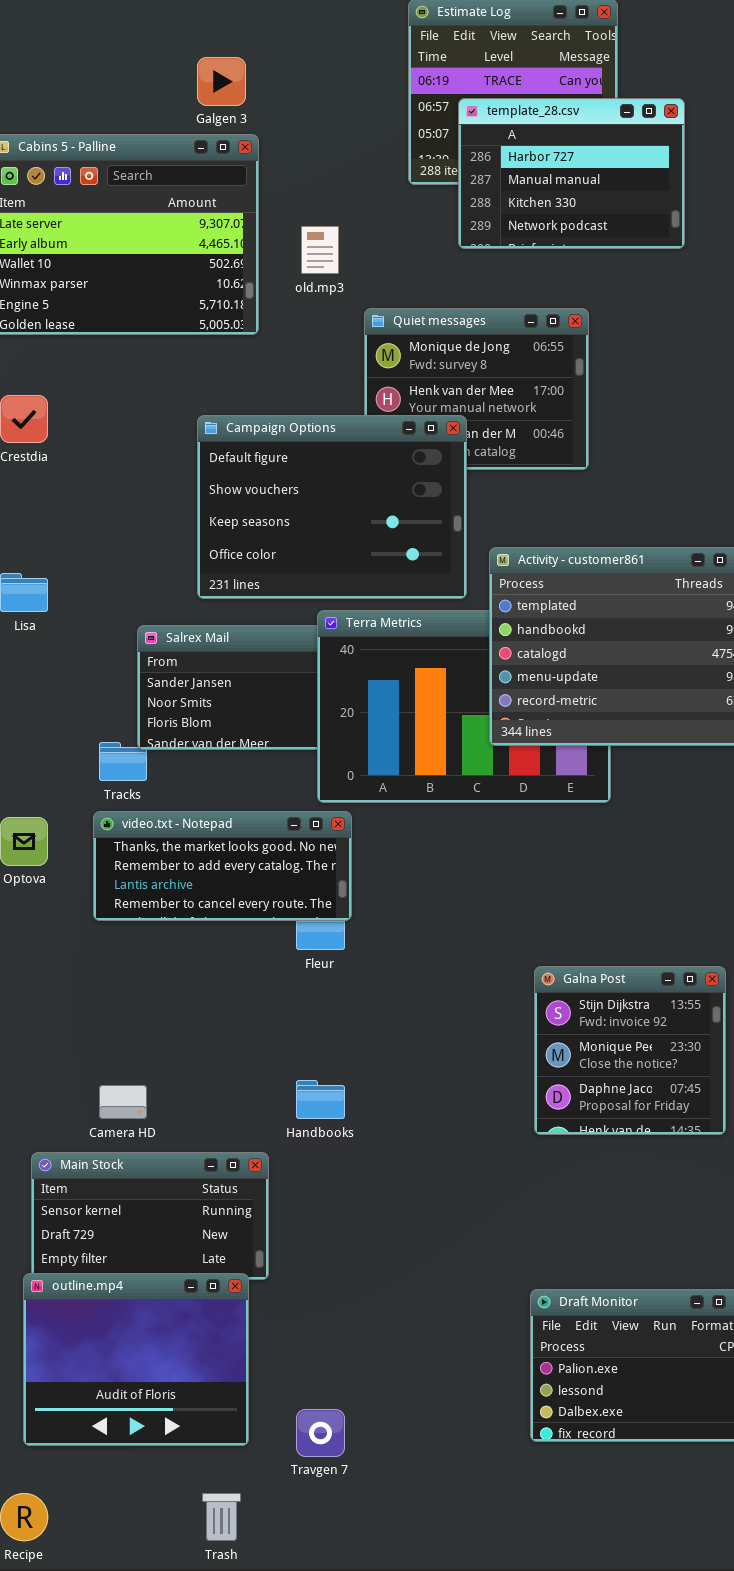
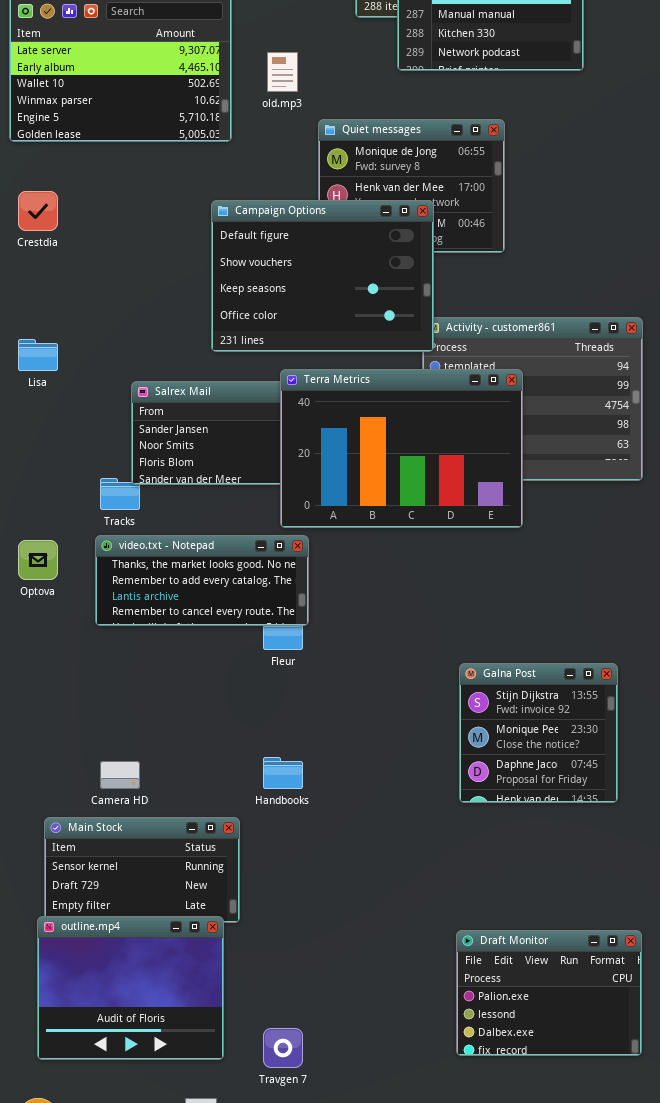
Campaign Options: [197,415,467,599] -> [211,200,434,352], moved
Terra Metrics: [317,610,611,803] -> [280,369,523,528], raised

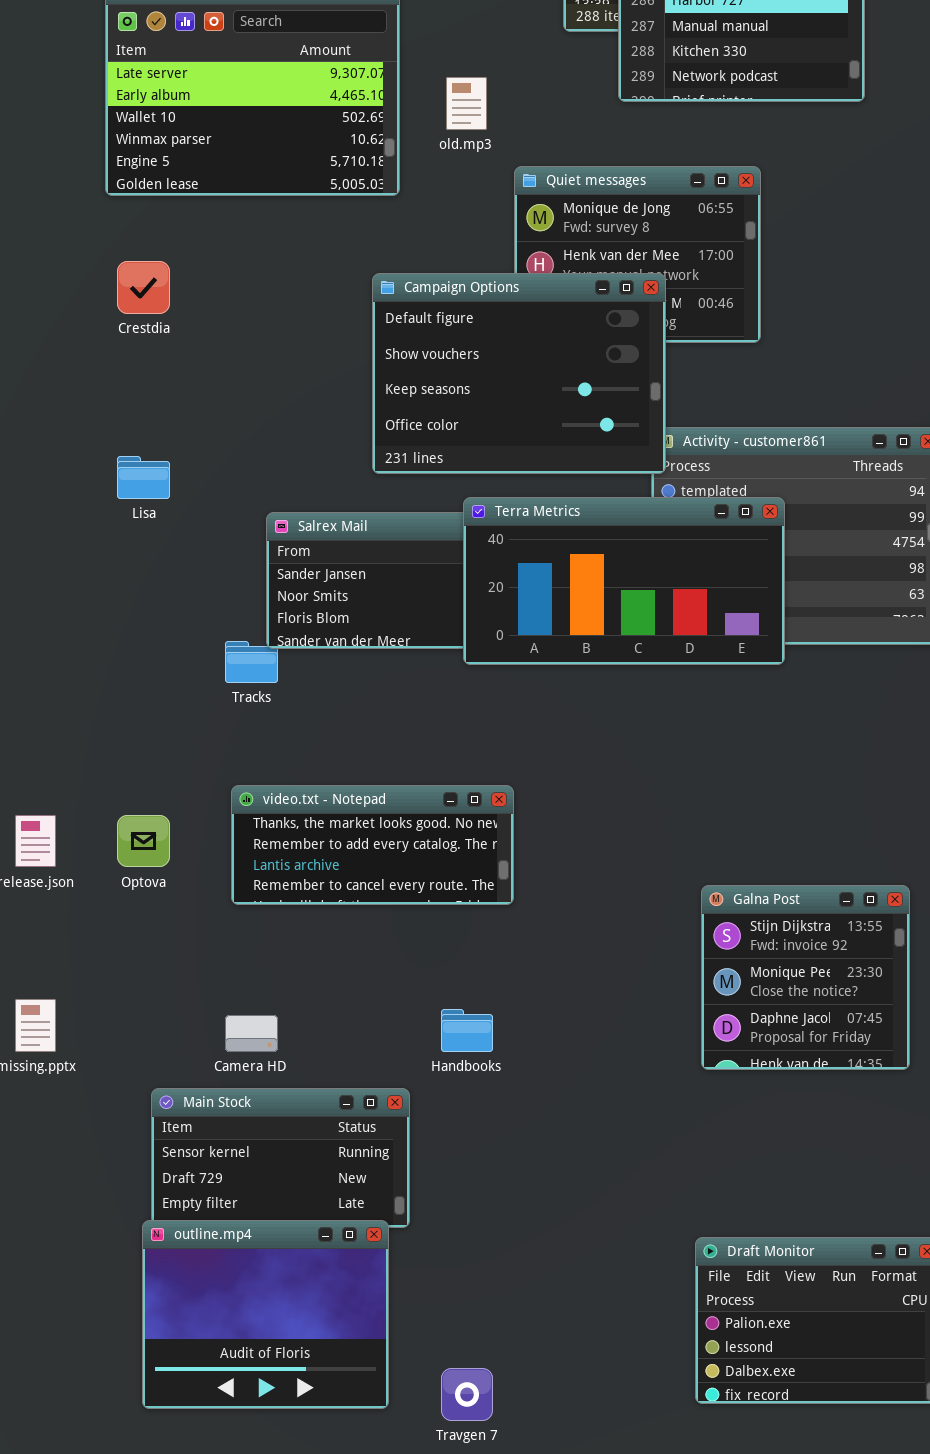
Terra Metrics: [280,369,523,528] -> [463,497,785,665], resized
video.txt - Notepad: [95,535,309,626] -> [231,785,514,905], moved
Optova: [18,540,58,580] -> [117,815,170,867], moved

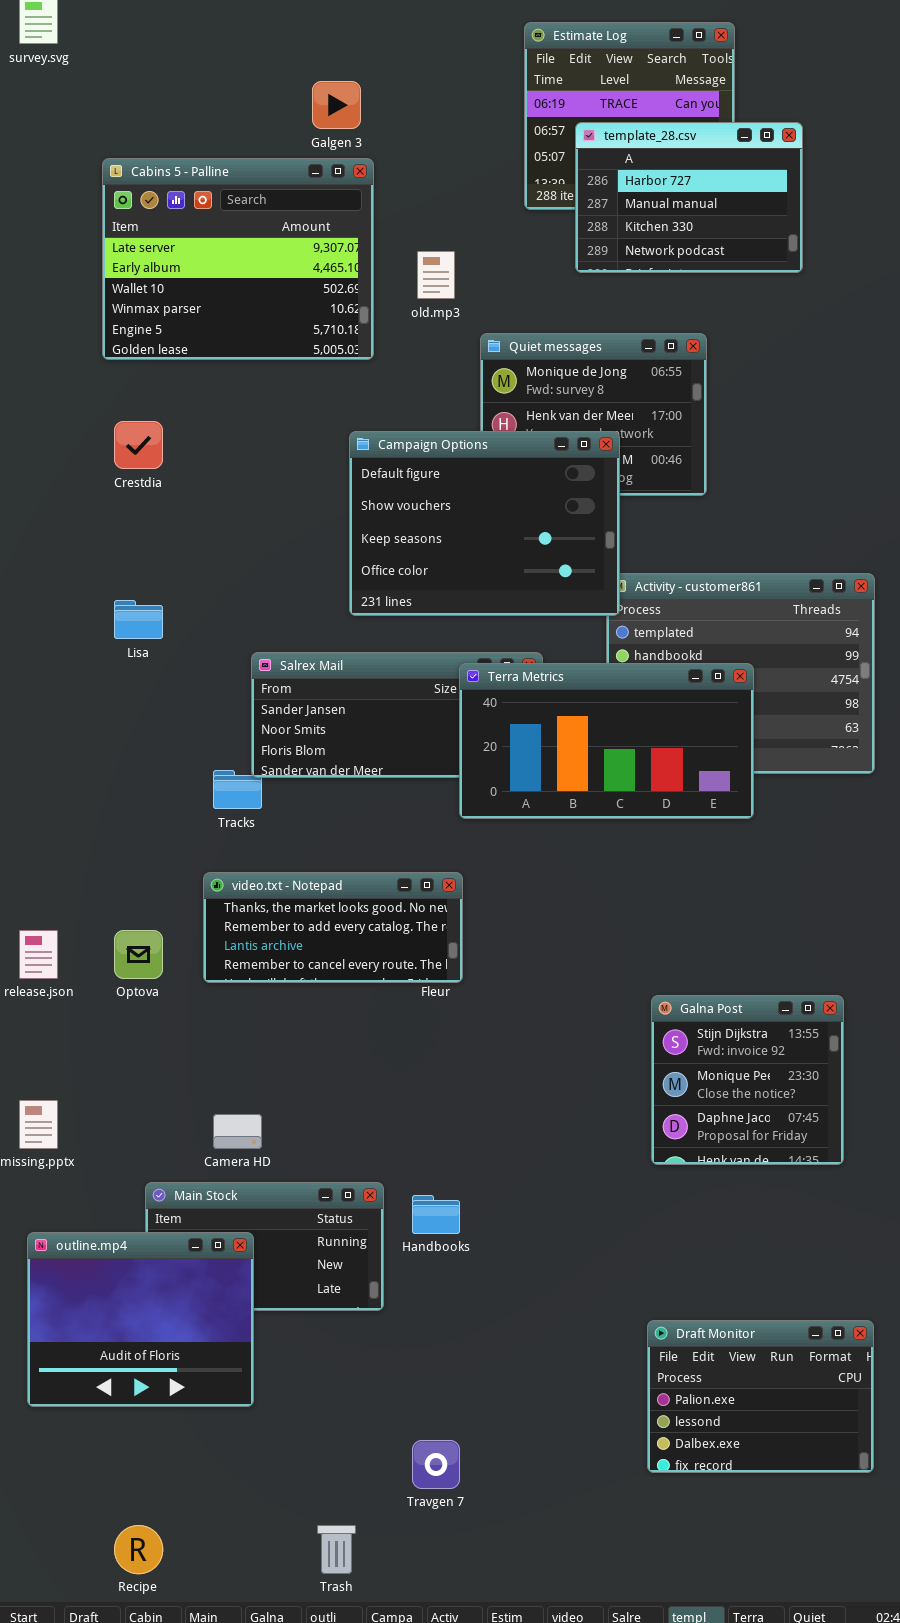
Terra Metrics: [463,497,785,665] -> [459,663,754,819], moved
video.txt - Notepad: [231,785,514,905] -> [203,872,463,983], moved
Handbooks: [441,1009,493,1052] -> [412,1195,460,1234], moved
outline.mp4: [142,1220,389,1409] -> [27,1232,254,1407], moved

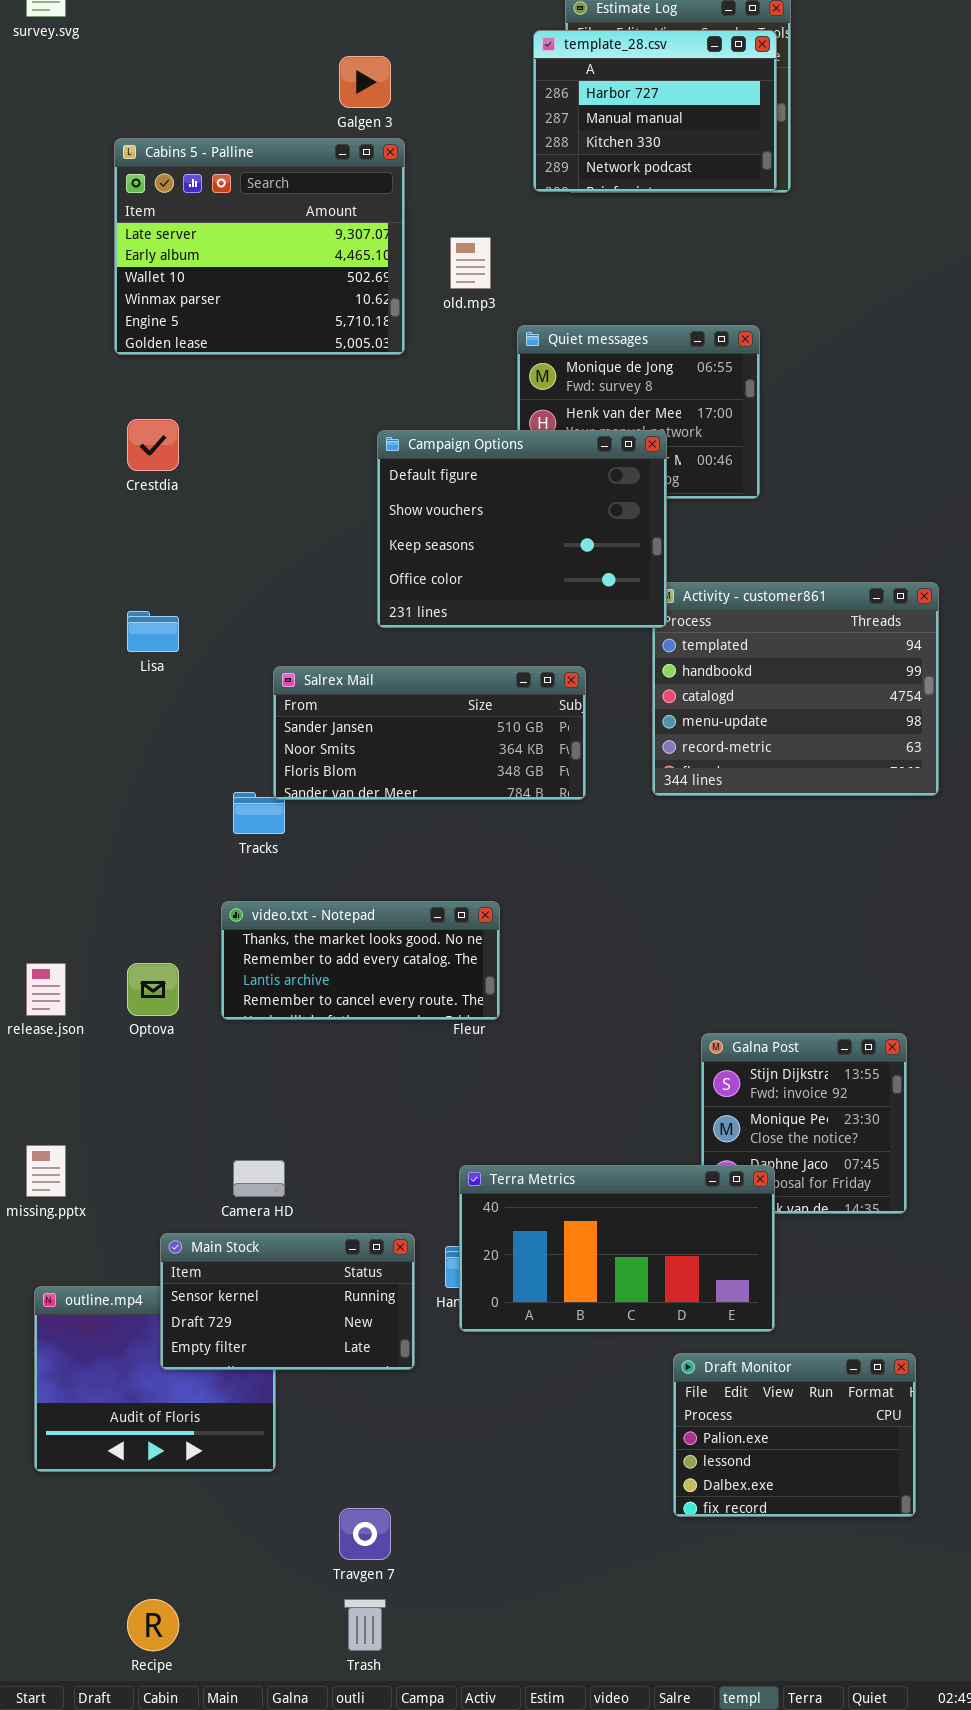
template_28.csv: [575,122,803,273] -> [533,30,777,192], moved
Terra Metrics: [459,663,754,819] -> [459,1165,775,1332], moved
Main Stock: [145,1182,384,1311] -> [160,1233,415,1370], raised
Draft Monitor: [647,1320,874,1473] -> [673,1353,916,1517], moved
Travgen 7: [412,1440,460,1489] -> [339,1508,391,1560], moved

